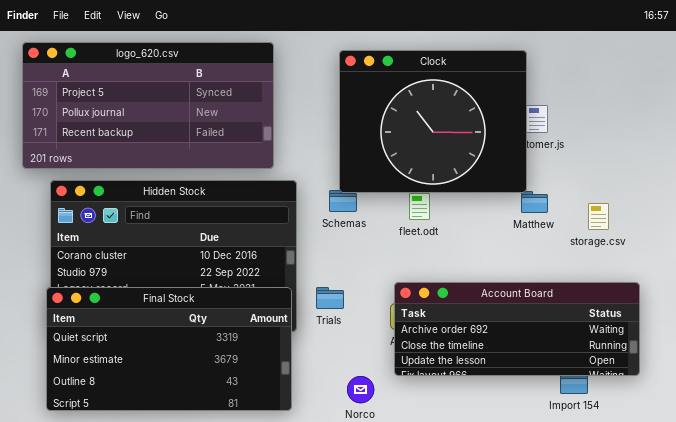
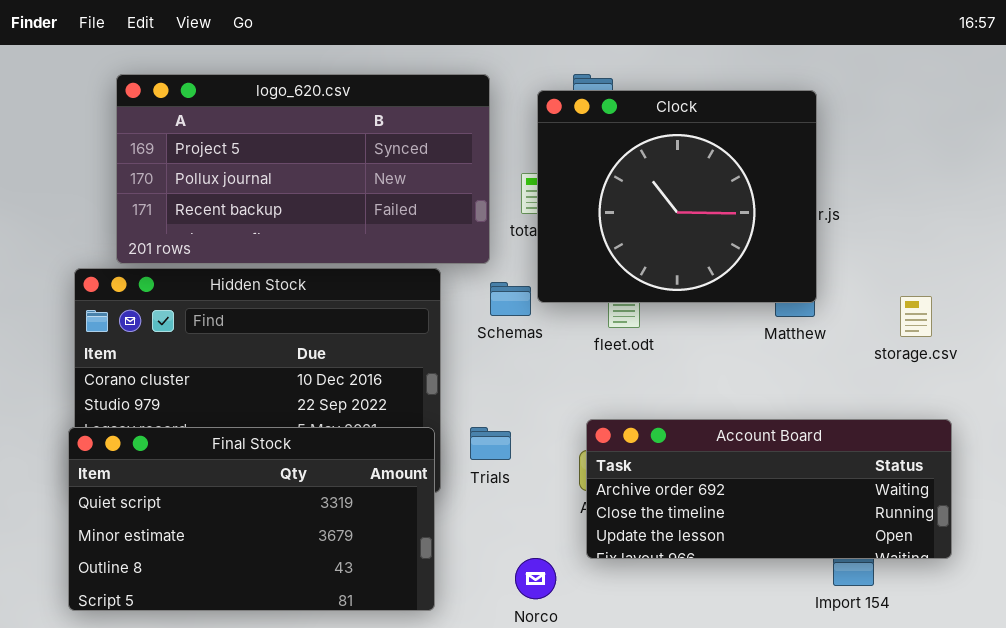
logo_620.csv: [22,42,274,169] -> [116,74,490,264], moved
Clock: [339,50,527,193] -> [537,90,817,303], moved
storage.csv: [588,203,609,230] -> [900,296,932,337], moved

